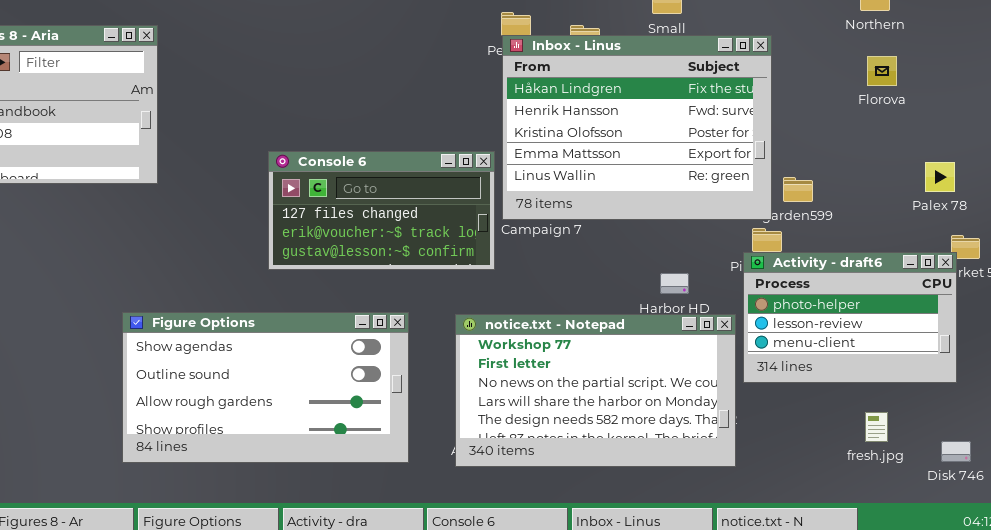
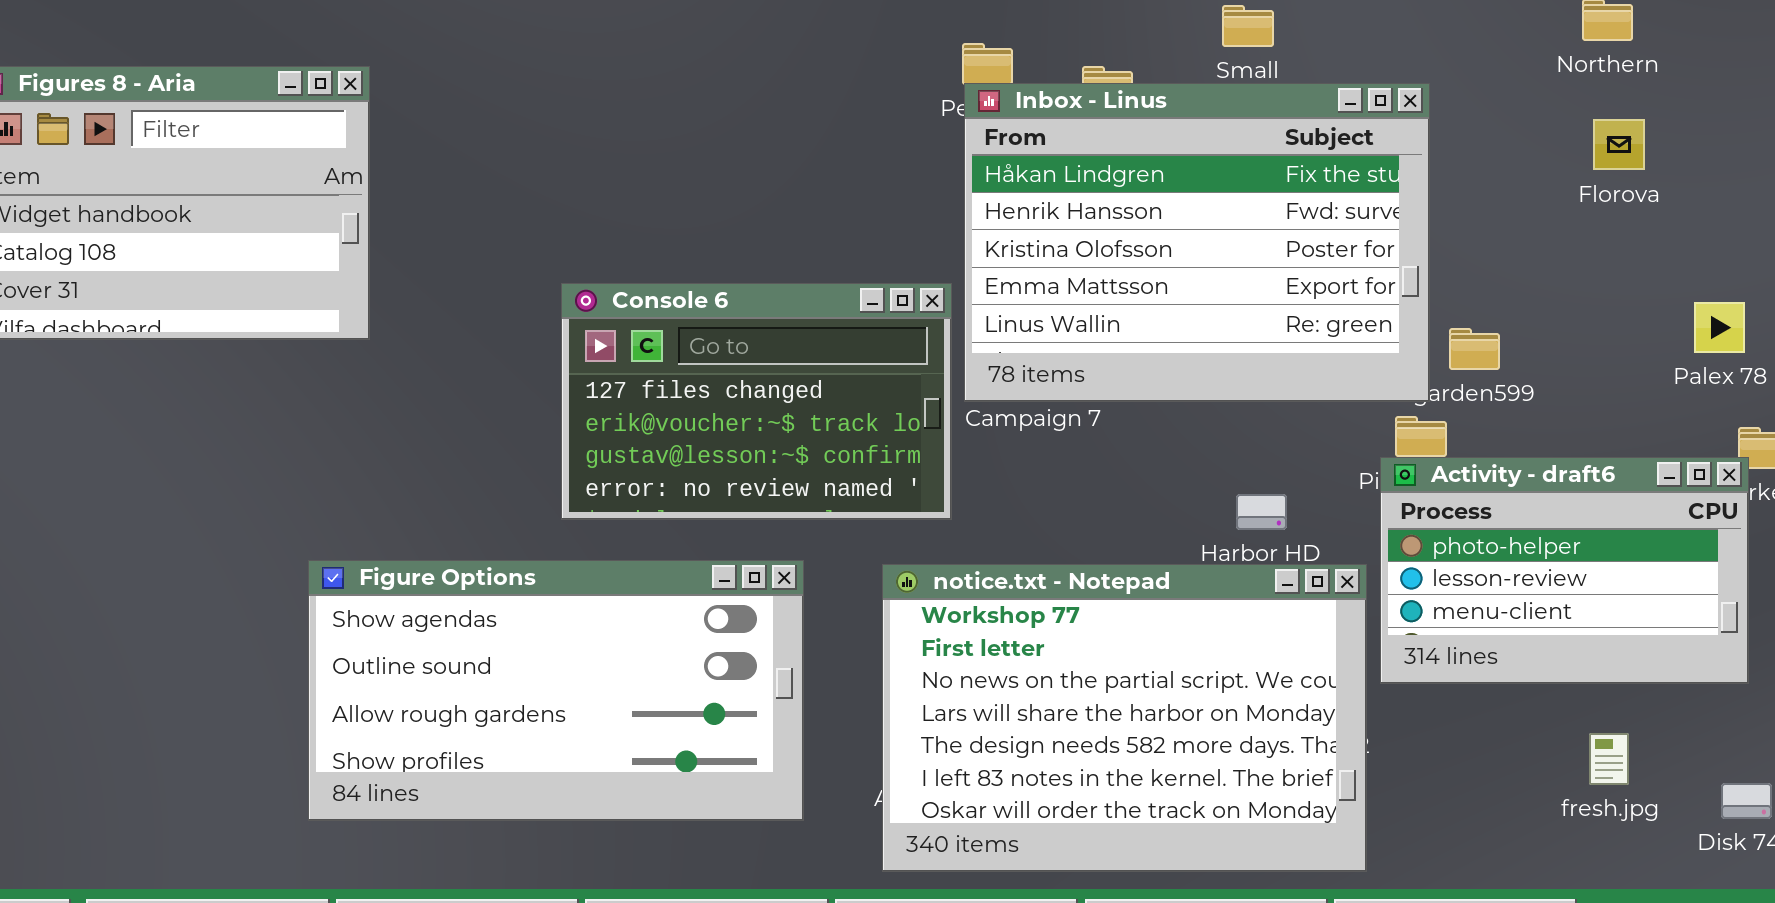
Console 6: [268,151,495,270] -> [561,283,952,520], resized
notice.txt - Notepad: [455,314,736,467] -> [882,564,1367,872], resized

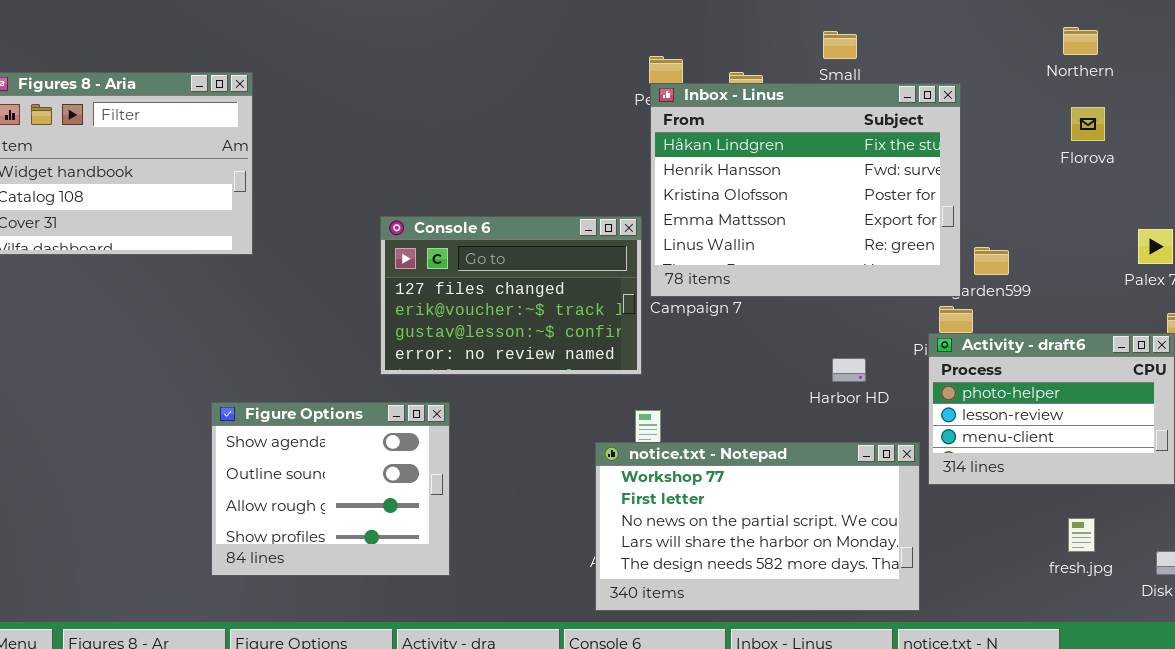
Figure Options: [308,560,804,821] -> [211,402,450,576], resized
notice.txt - Notepad: [882,564,1367,872] -> [595,442,920,611], resized

